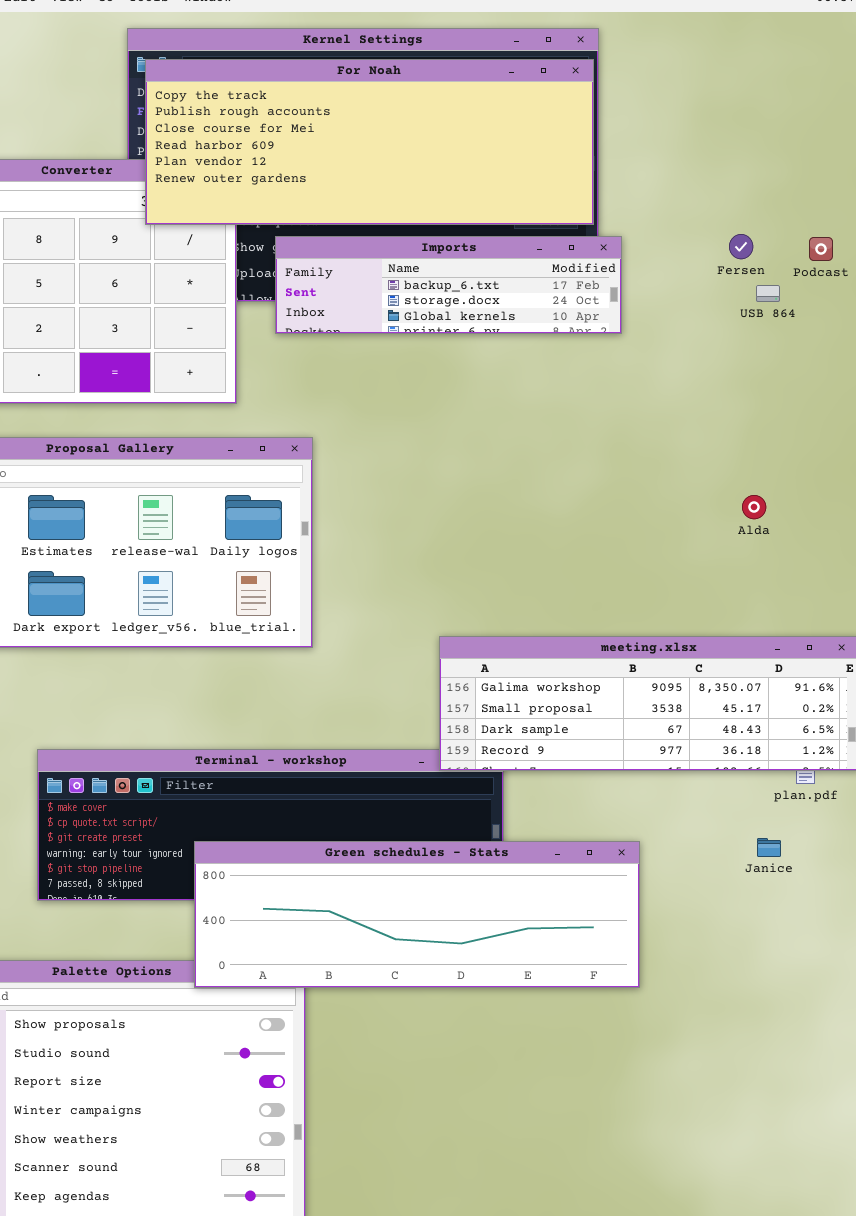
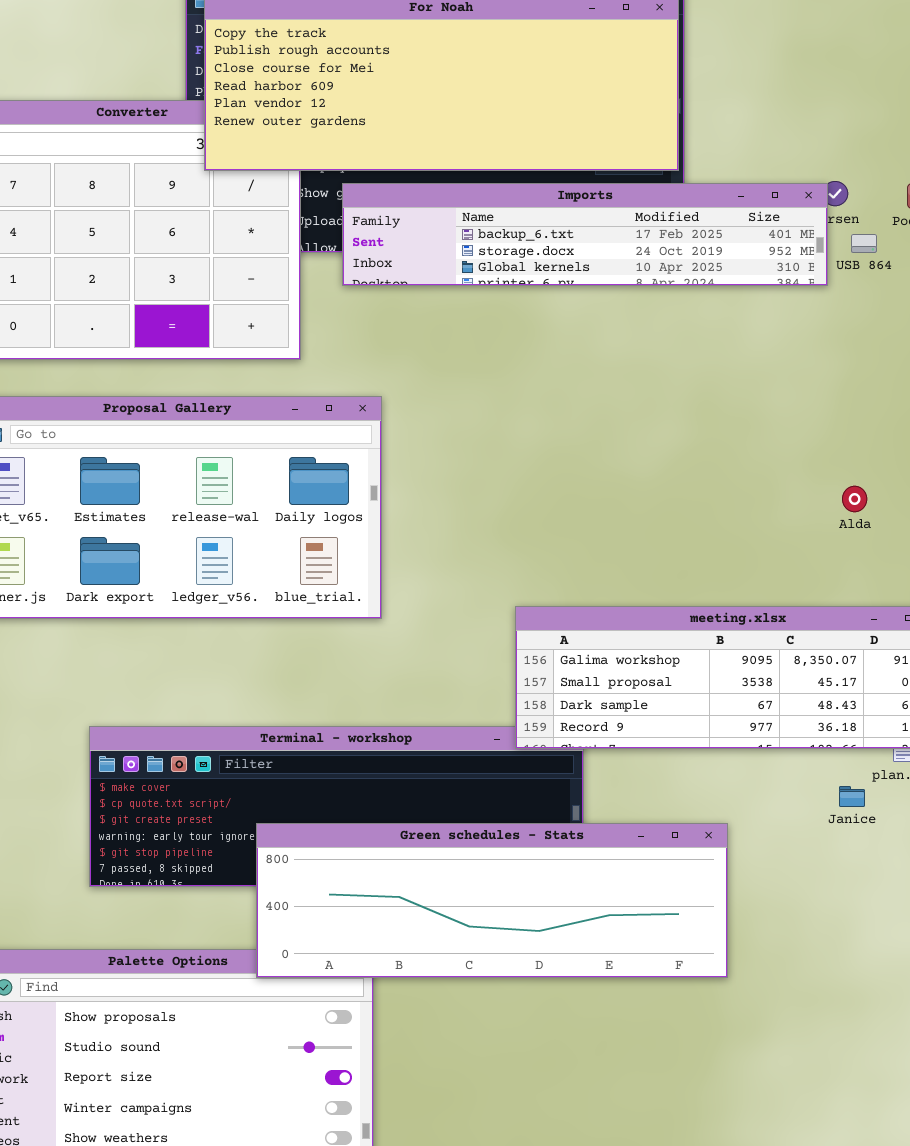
Imports: [275,236,622,334] -> [342,183,828,286], resized
Alda: [742,495,766,519] -> [842,486,867,512], moved
Janice: [757,838,781,857] -> [839,786,865,807], moved

